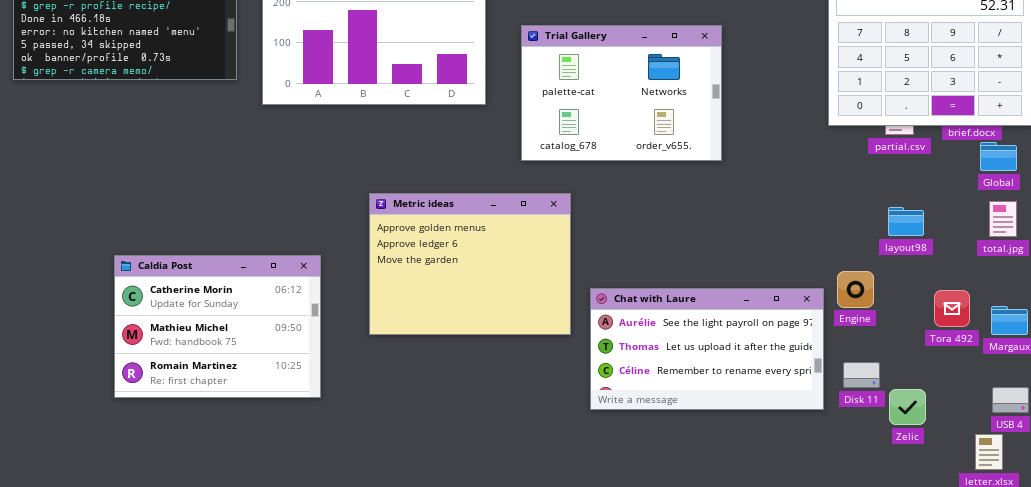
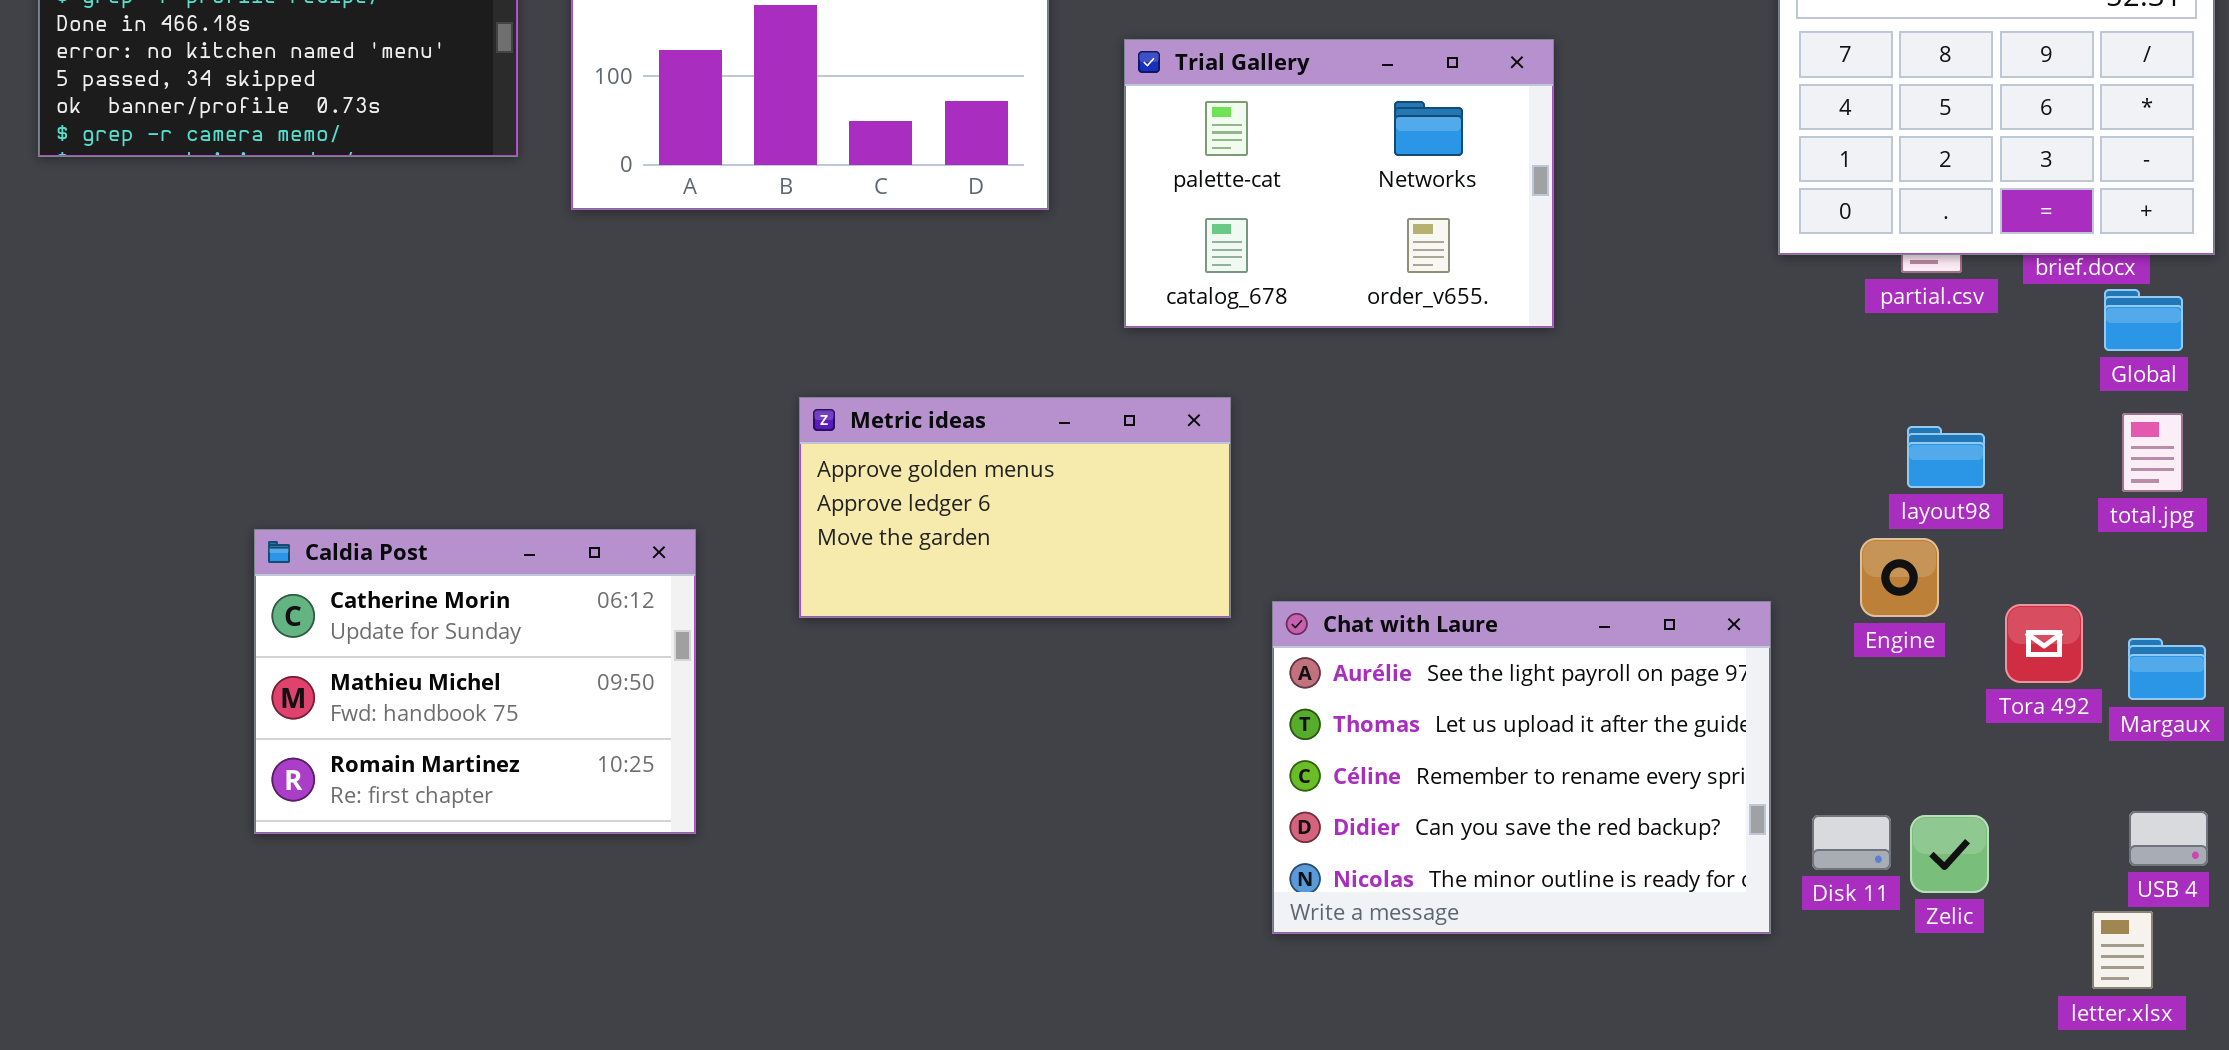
Metric ideas: [369,193,571,335] -> [799,397,1231,618], resized
Engine: [837,271,874,308] -> [1860,538,1939,617], moved
Chat with Laure: [590,288,824,410] -> [1272,601,1771,934], resized
Disk 11: [843,362,880,388] -> [1812,815,1891,870], moved

